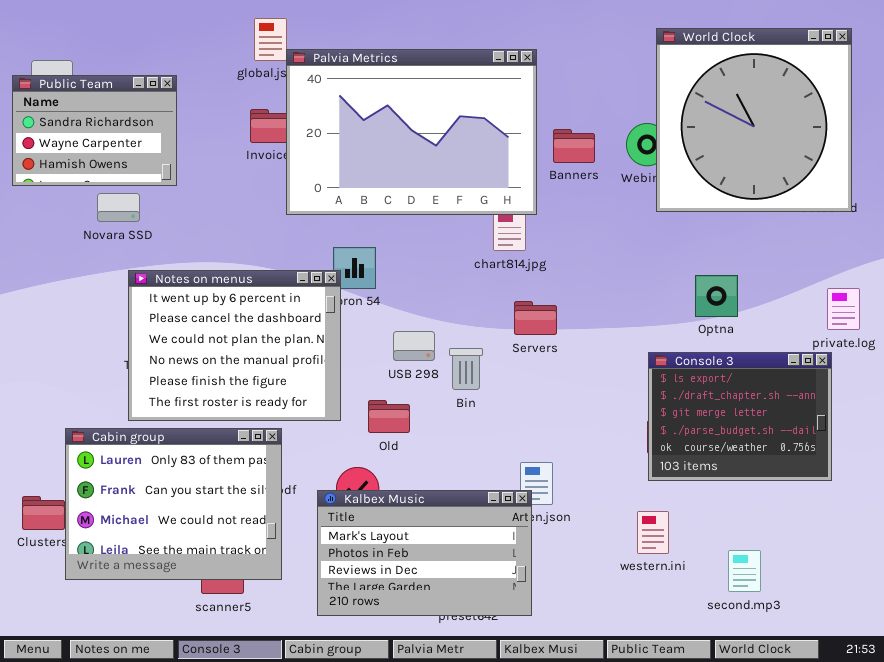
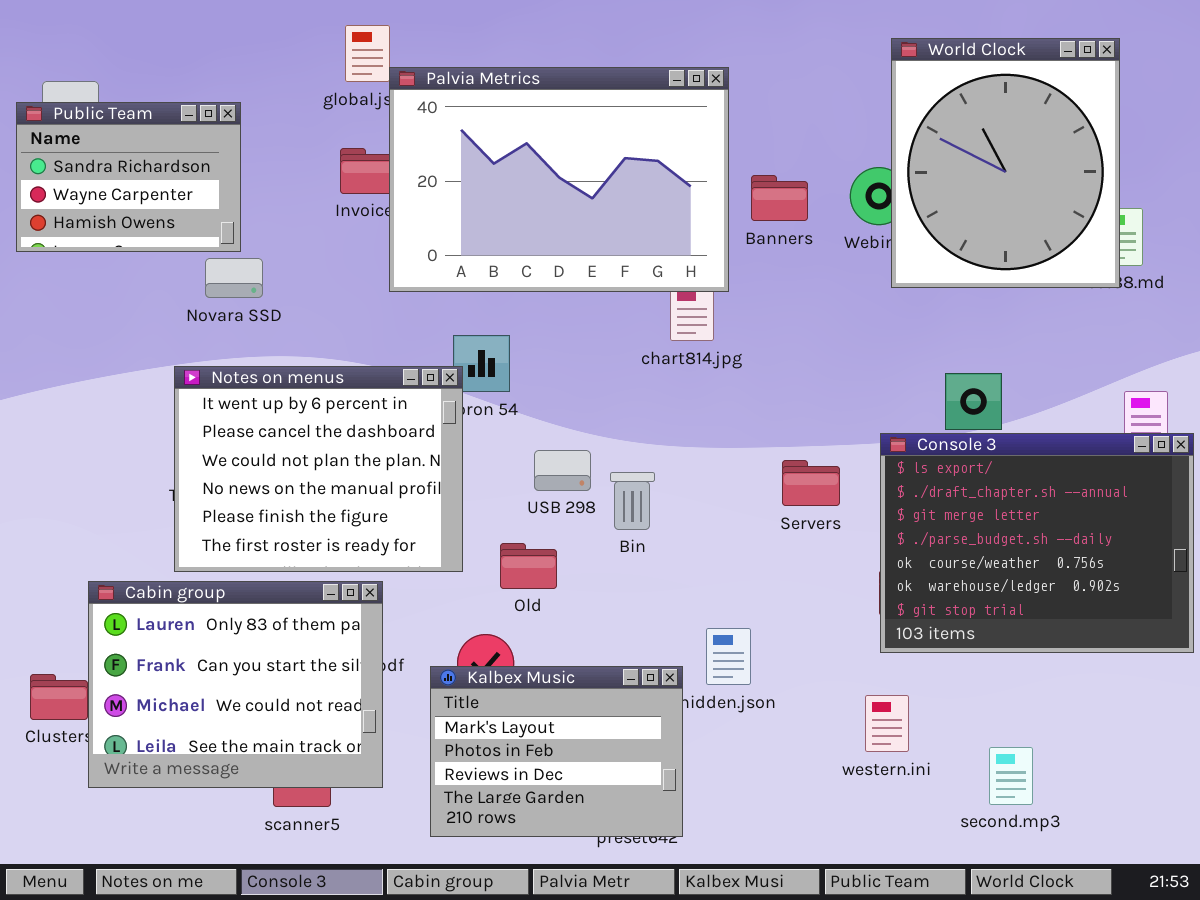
World Clock: [656,28,852,212] -> [891,38,1120,288], resized
Novara SSD: [97,193,140,222] -> [205,258,263,298], moved
Servers: [514,301,557,335] -> [782,460,840,506], moved
Console 3: [648,352,832,481] -> [880,433,1194,653], resized
Kalbex Music: [317,490,532,616] -> [430,666,683,837], resized

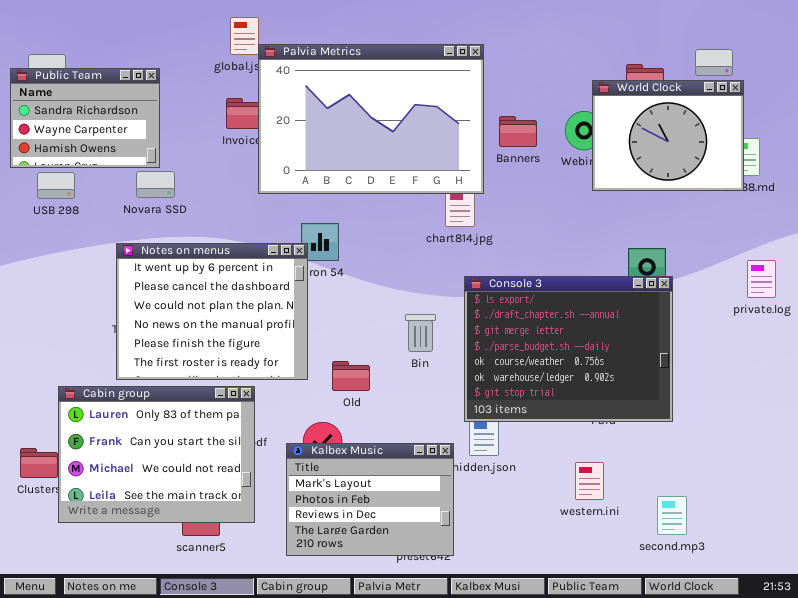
World Clock: [891,38,1120,288] -> [592,80,744,191], resized
Console 3: [880,433,1194,653] -> [464,276,673,422], moved
USB 298: [534,450,591,491] -> [37,172,75,199], moved

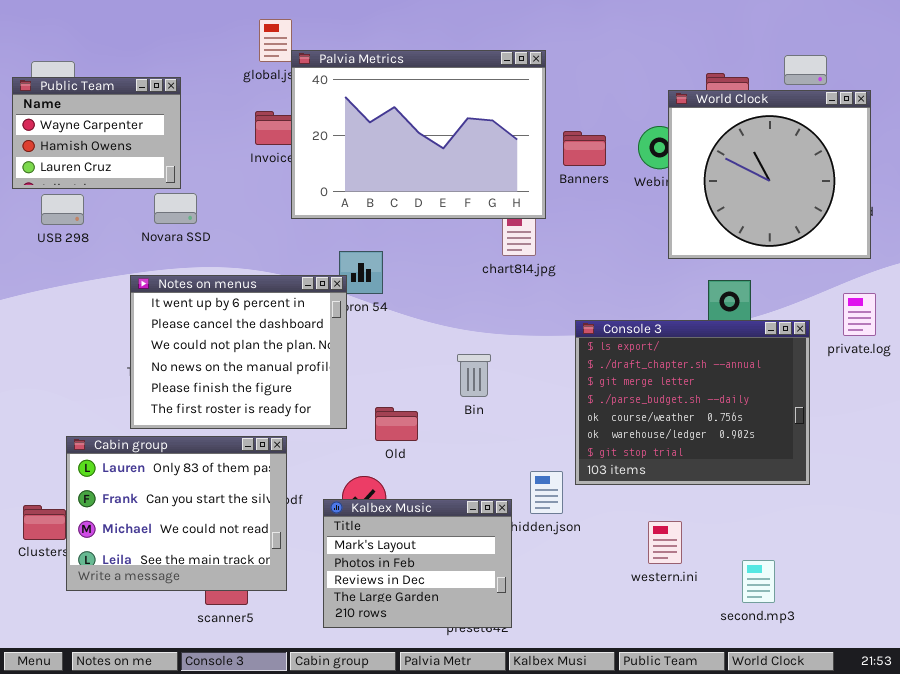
Public Team: [10,68,160,168] -> [12,77,181,189], scrolled down 1 row
World Clock: [592,80,744,191] -> [668,90,871,259], resized
Console 3: [464,276,673,422] -> [575,320,810,485], moved

